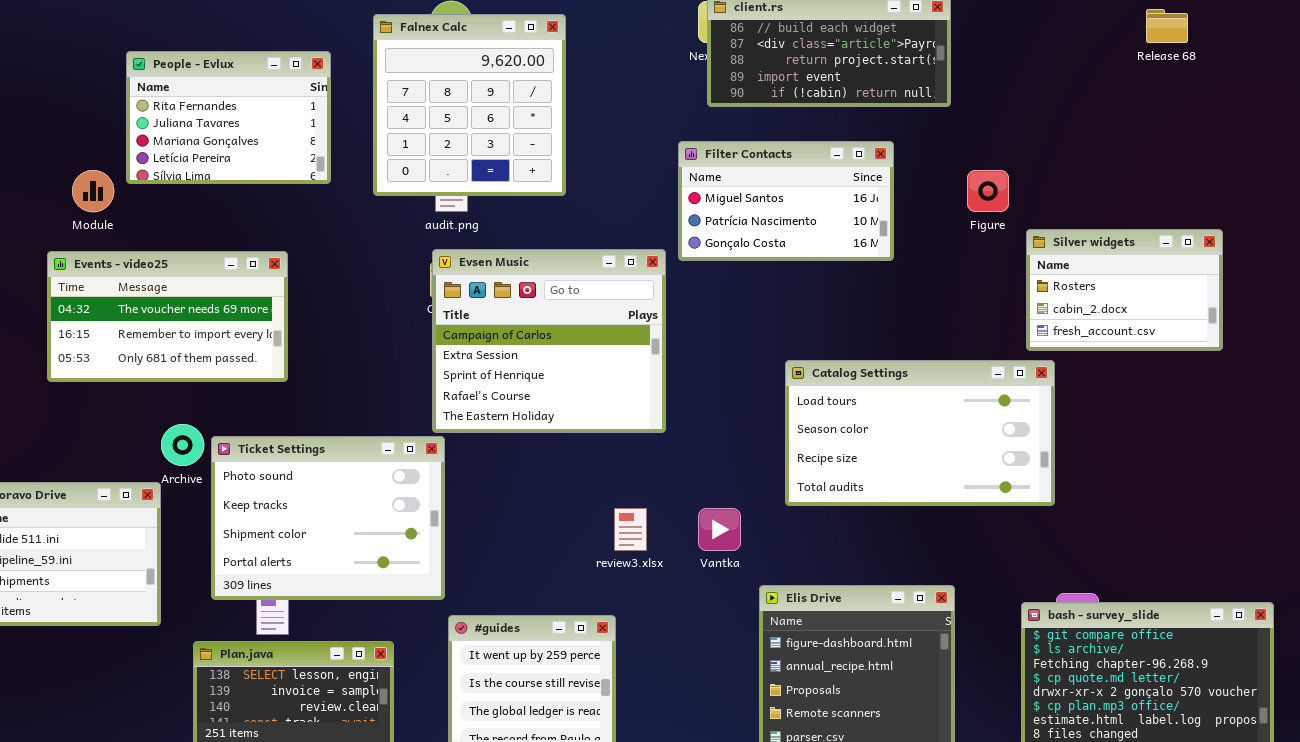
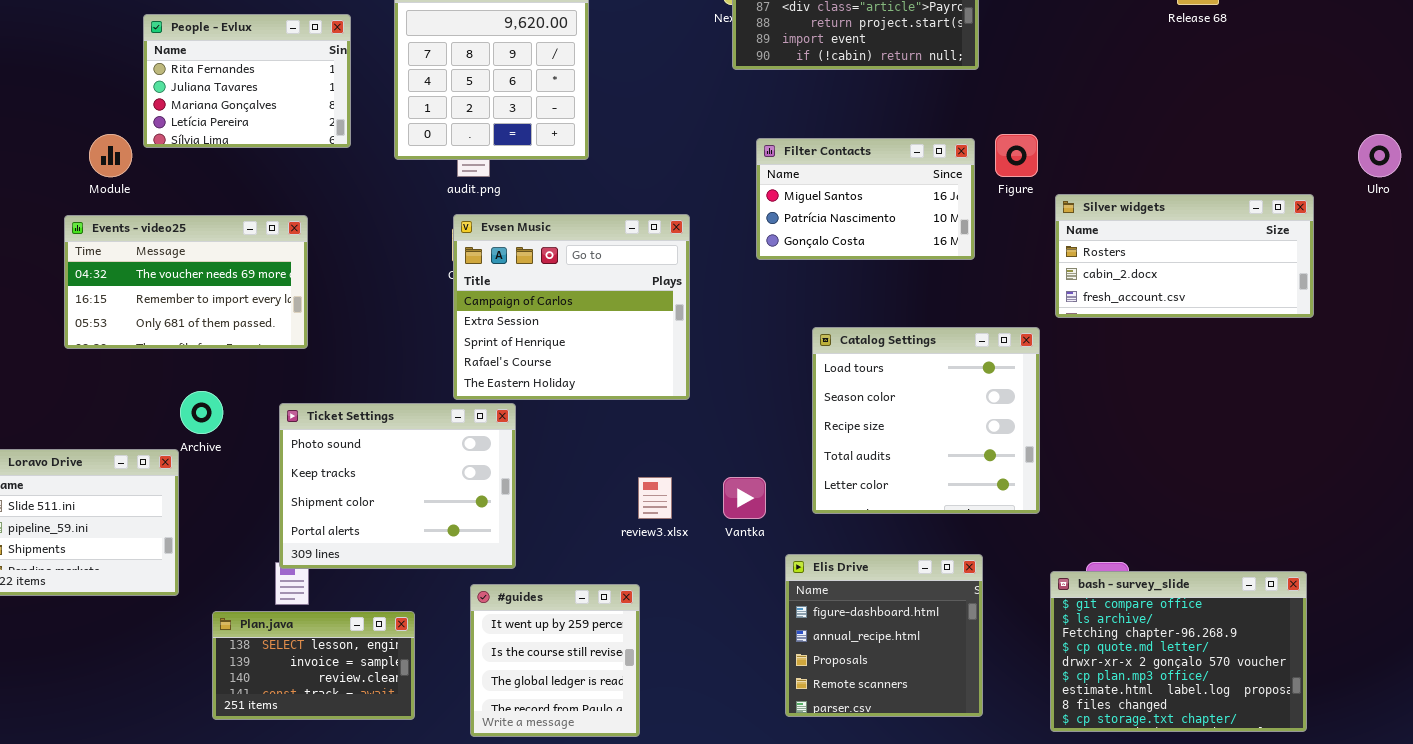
Filter Contacts: [678,141,894,261] -> [756,138,975,260], moved
Silver widgets: [1026,229,1223,351] -> [1055,194,1314,318], resized
Catalog Settings: [785,360,1055,506] -> [812,327,1040,514], resized
Ticket Settings: [211,436,445,600] -> [279,403,516,569], moved

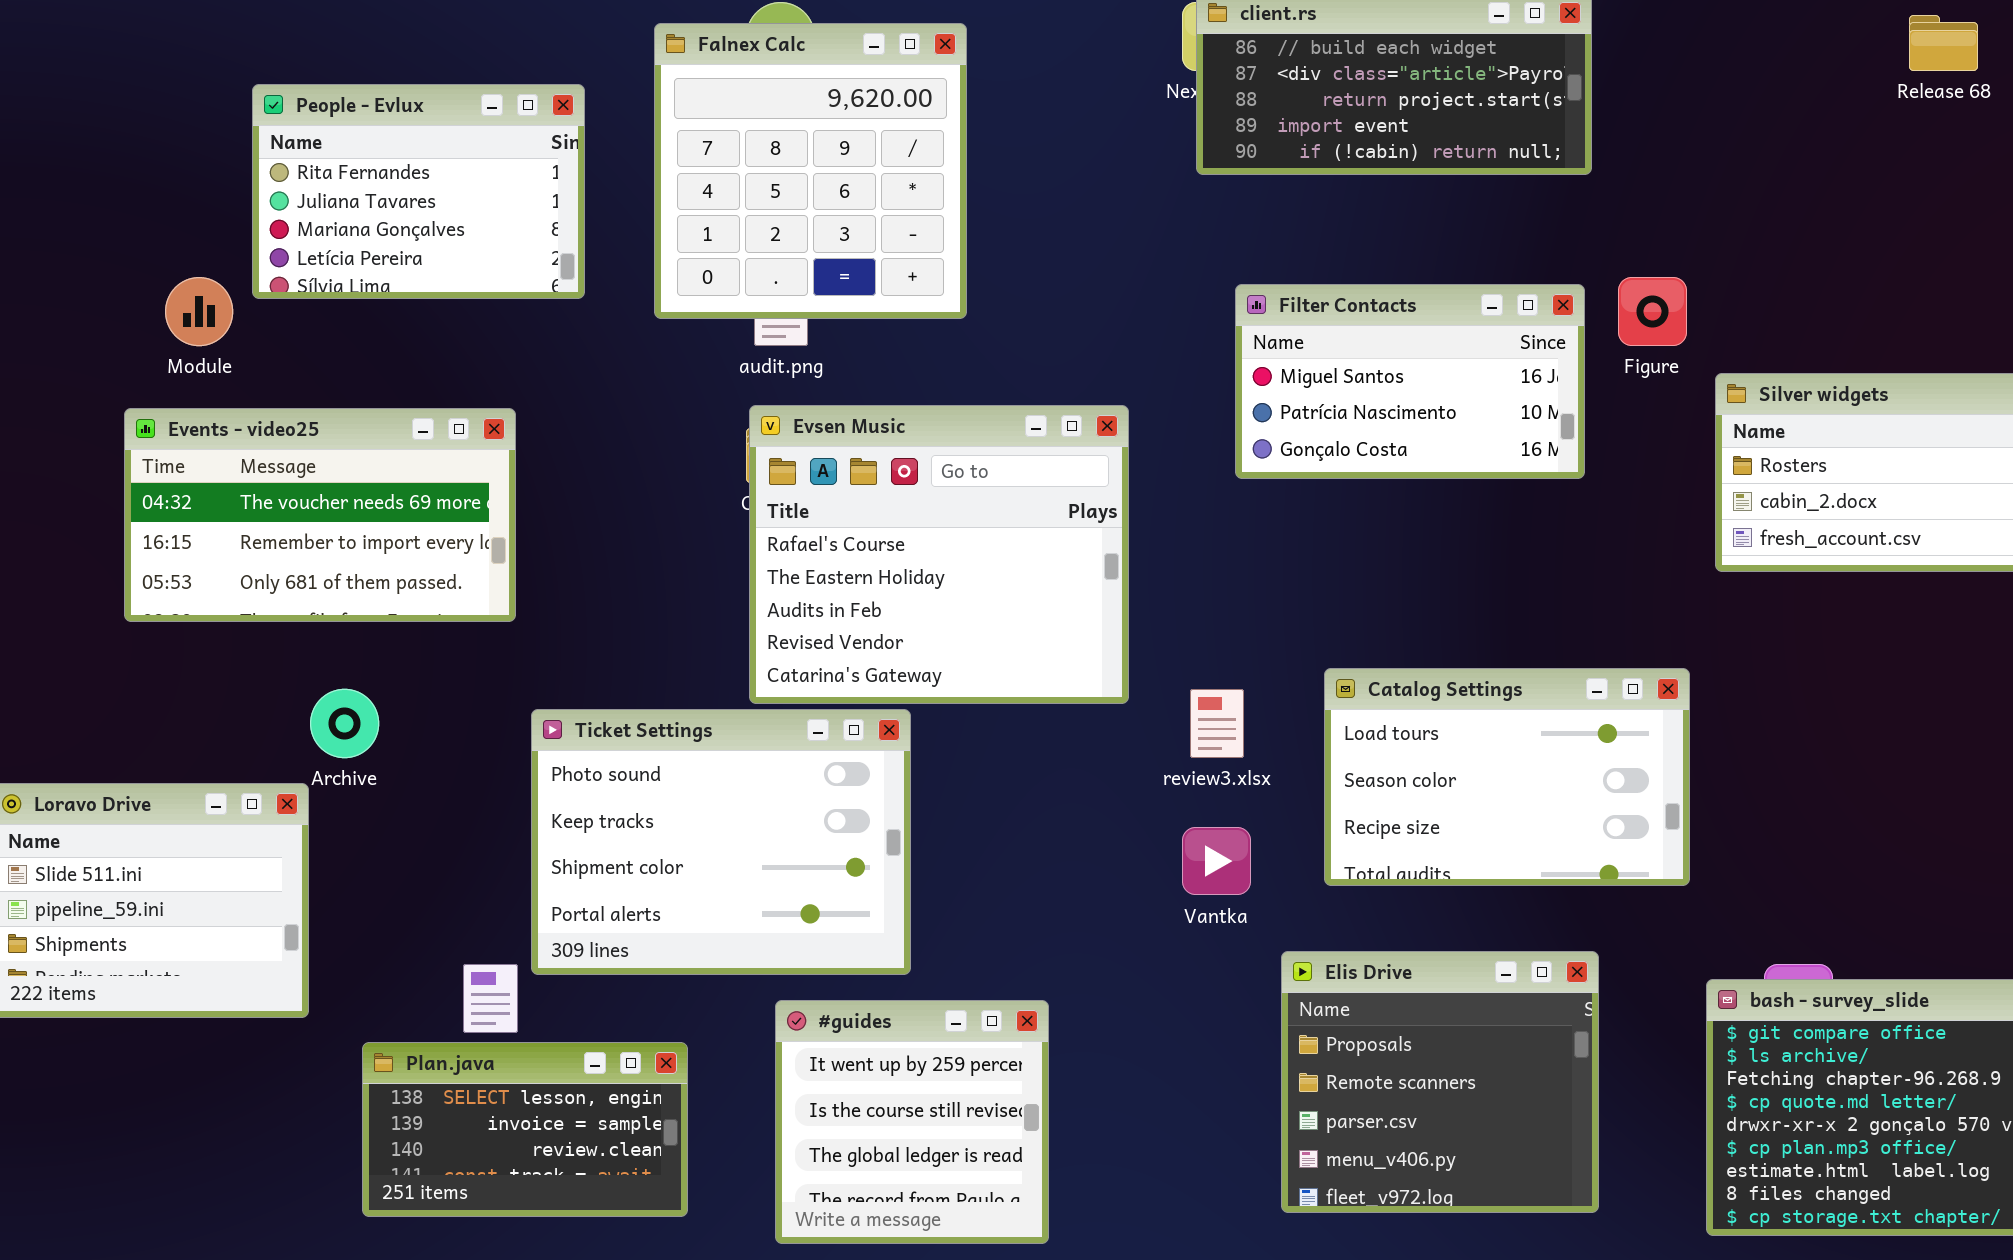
Evsen Music: [453,214,690,400] -> [749,405,1129,704], scrolled down 3 rows
Catalog Settings: [812,327,1040,514] -> [1324,668,1690,886], resized
Ticket Settings: [279,403,516,569] -> [531,709,911,975], moved
review3.xlsx: [638,477,672,519] -> [1190,689,1244,758], moved
Elis Drive: [785,554,983,717] -> [1281,951,1599,1213], scrolled down 2 rows

